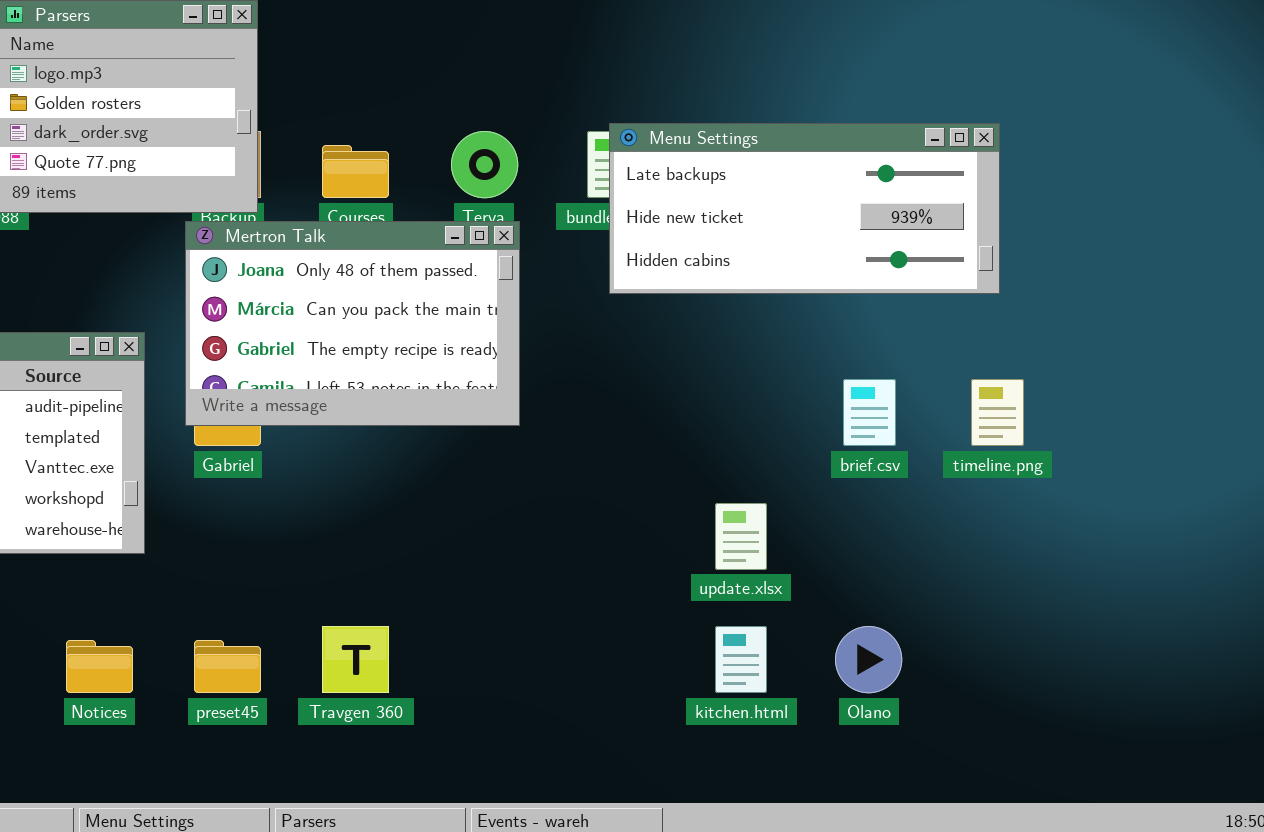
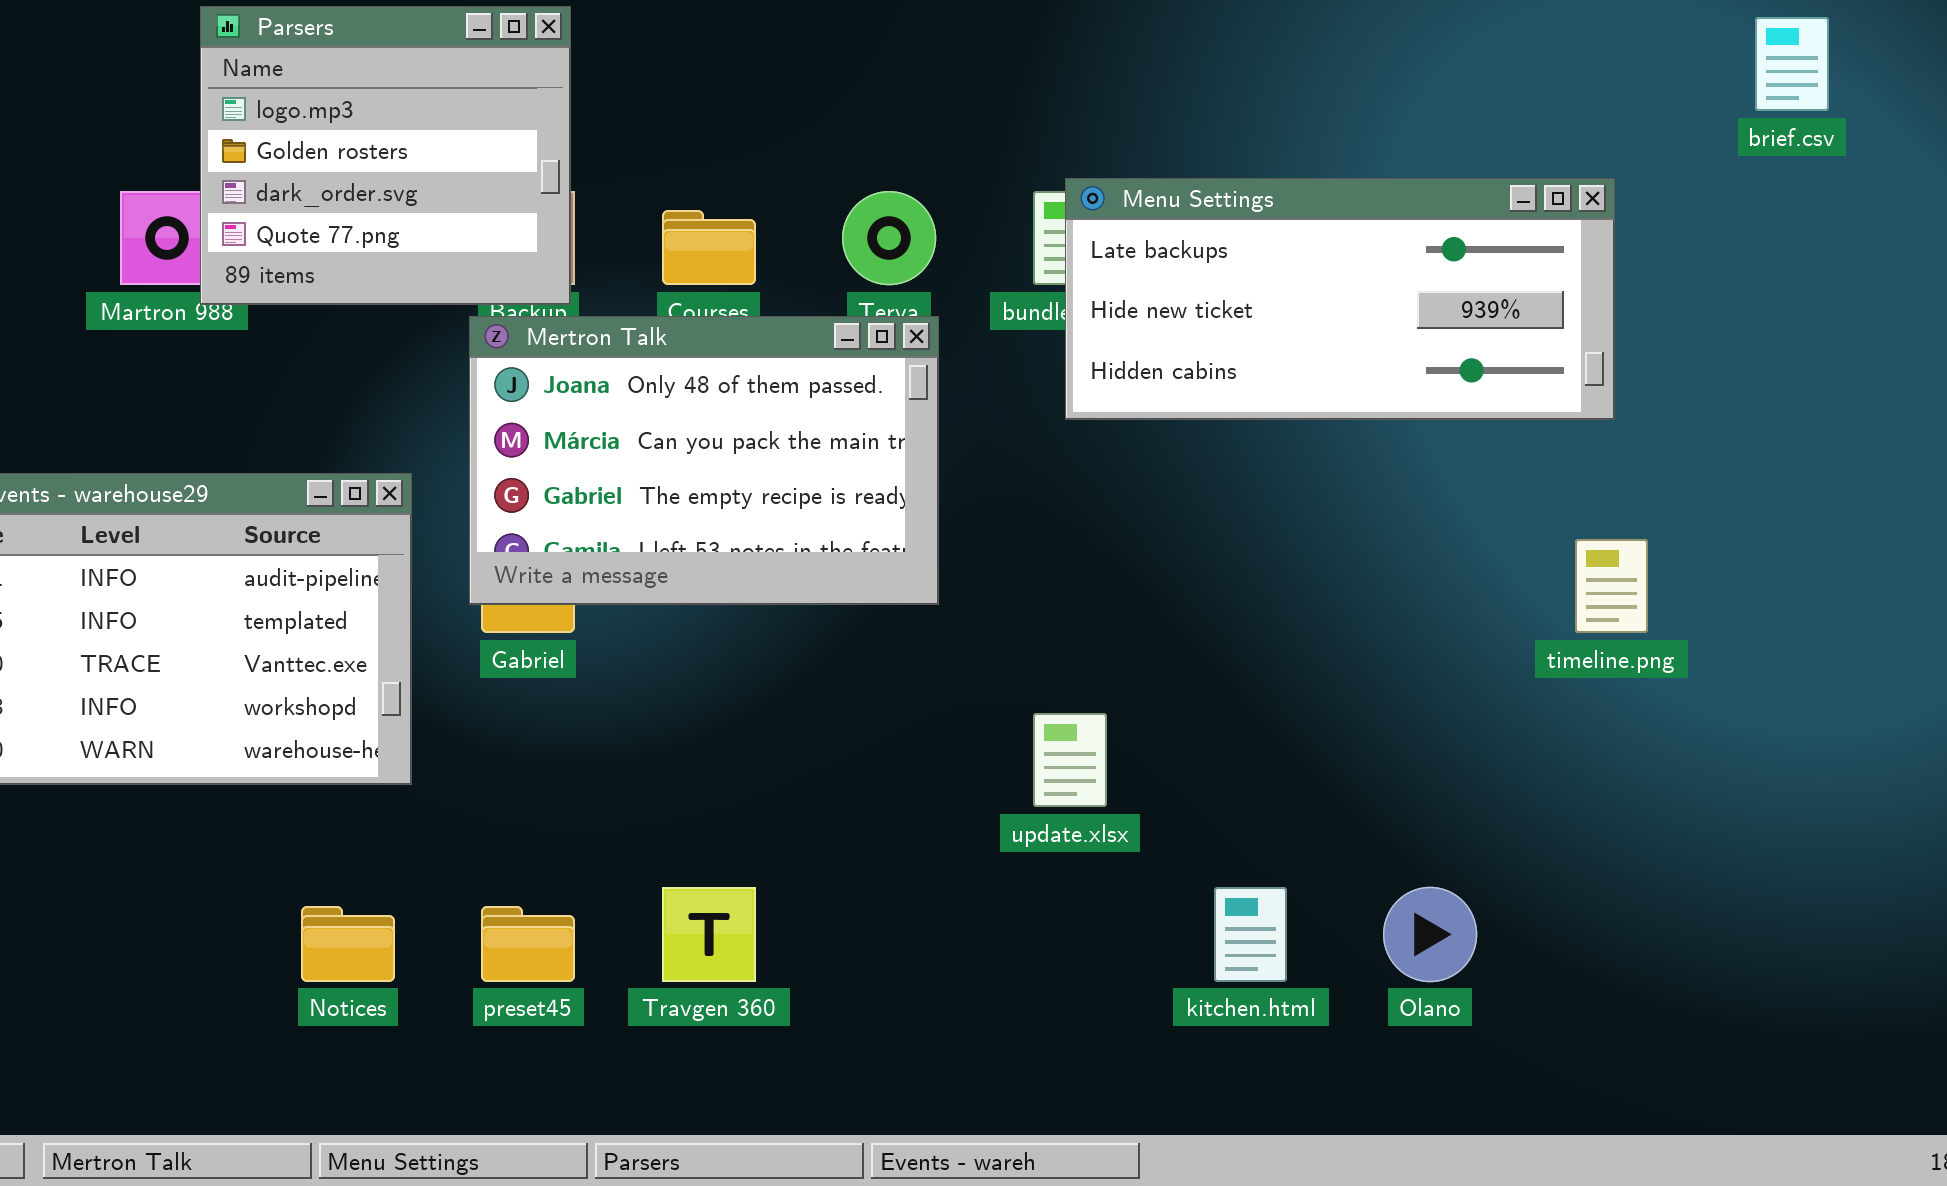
brief.csv: [843,379,896,446] -> [1755,17,1829,111], moved
update.xlsx: [715,503,767,570] -> [1033,713,1107,807], moved

